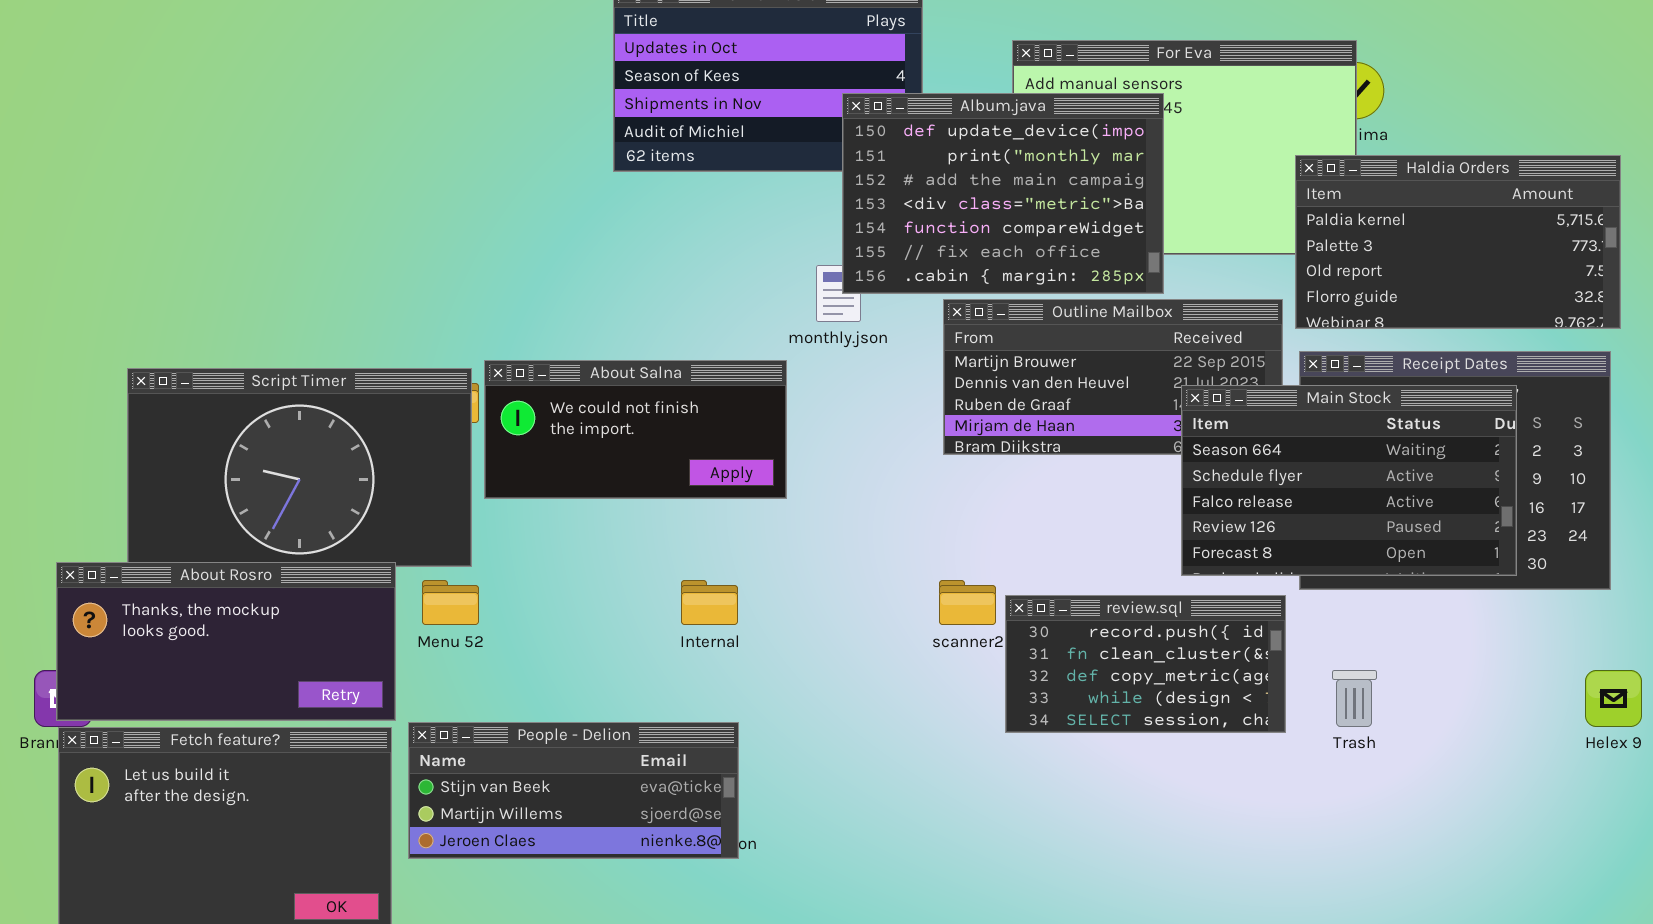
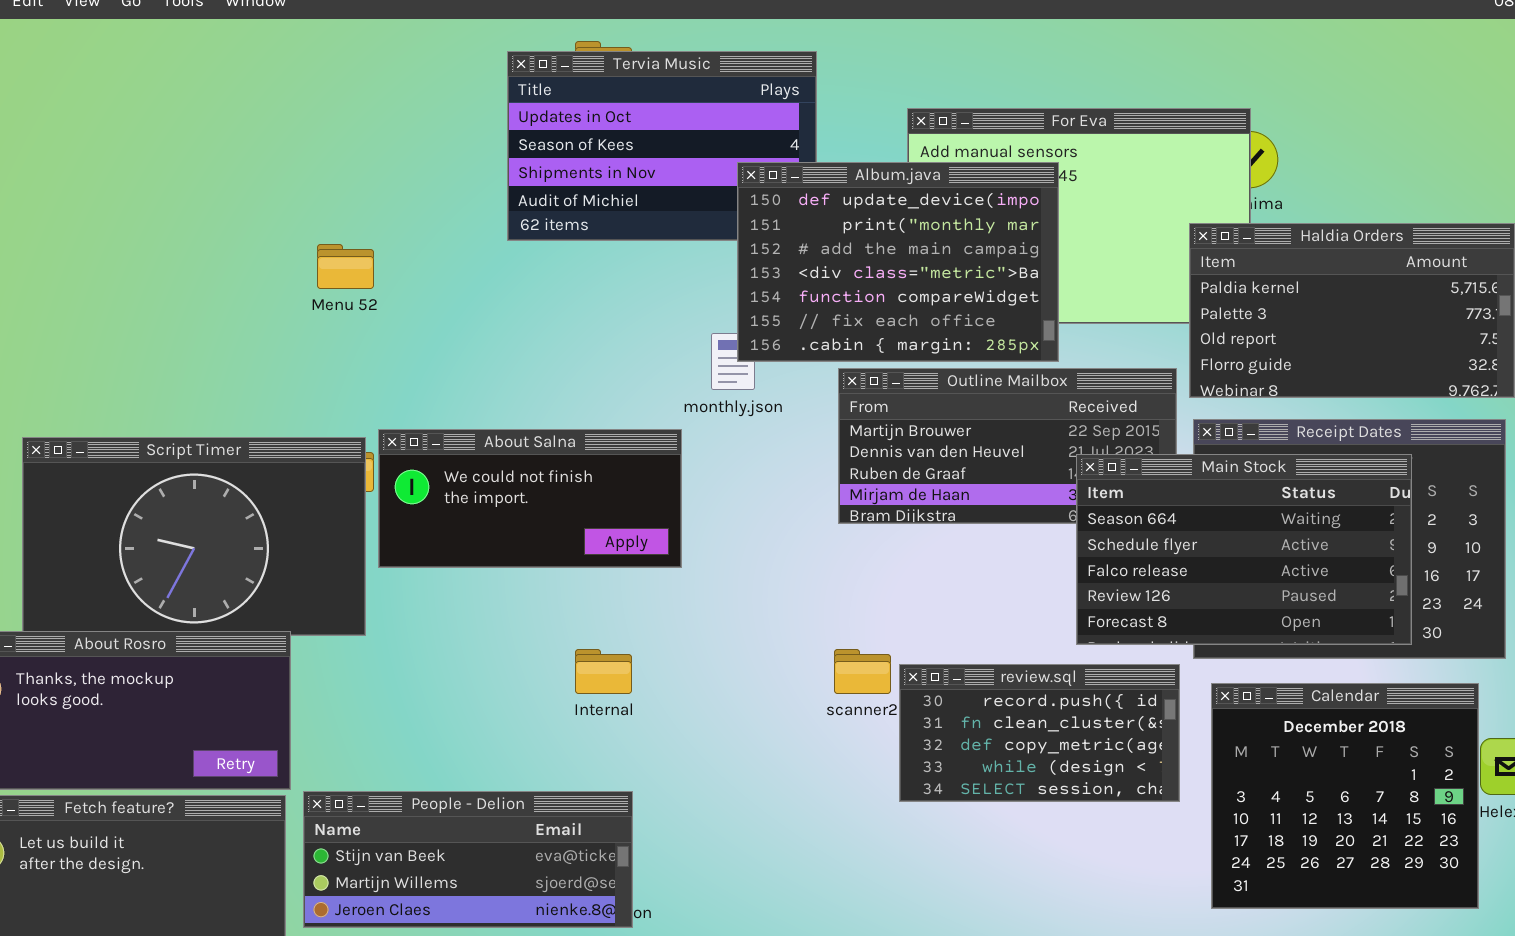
Menu 52: [422,580,479,625] -> [317,244,374,289], moved
Calendar: none -> [1211,683,1479,909], opened

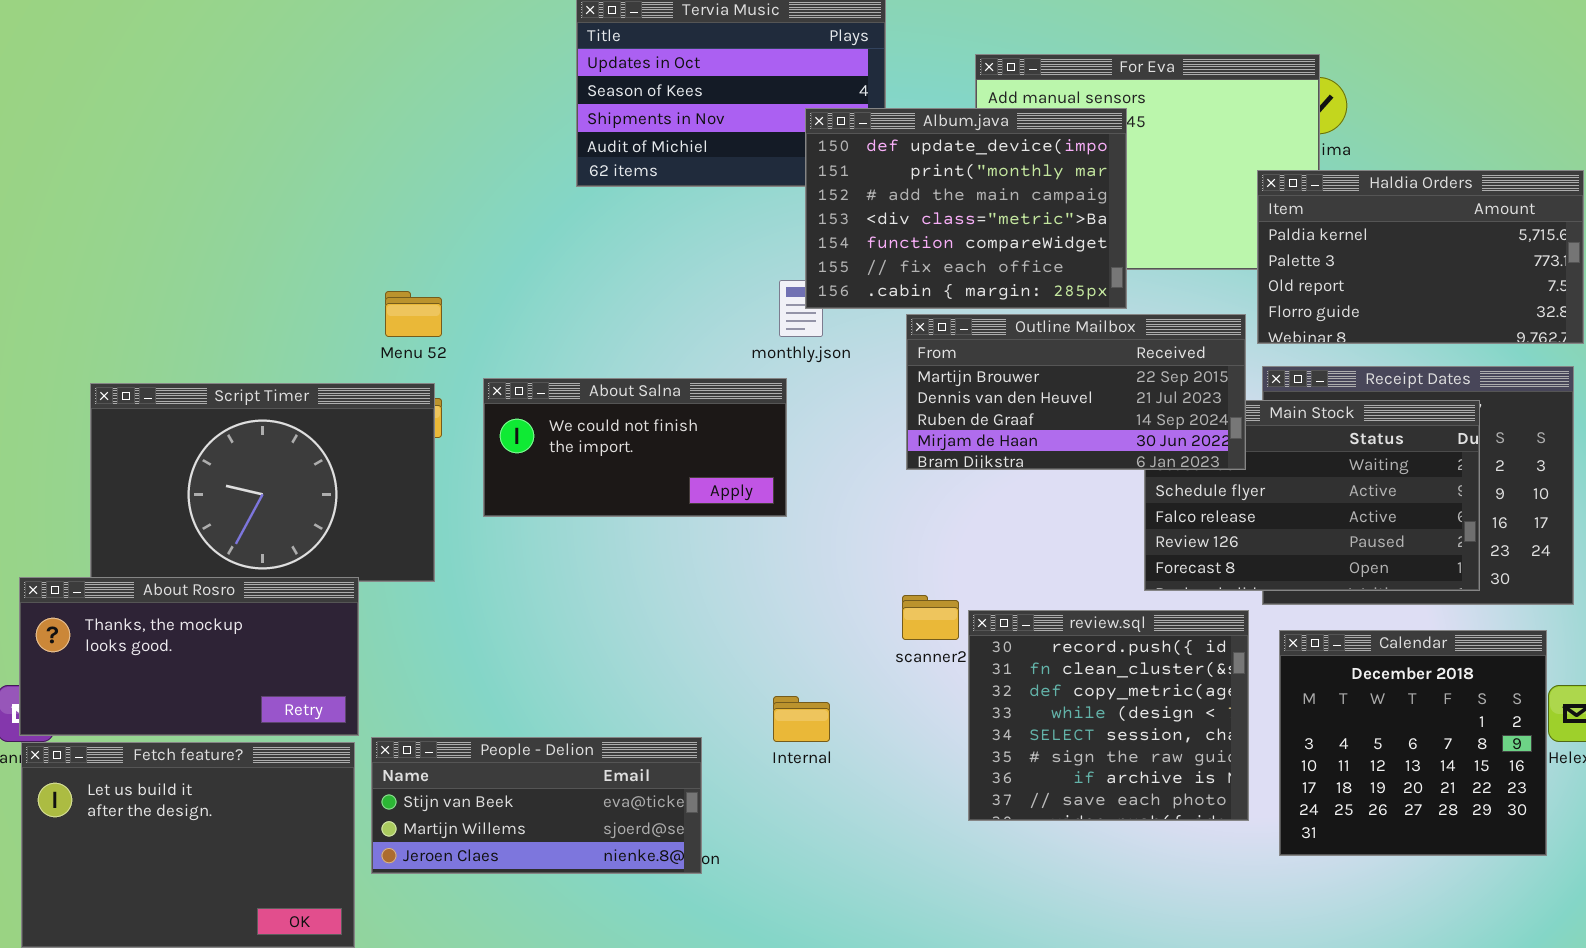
Menu 52: [317,244,374,289] -> [385,291,442,337], moved
Outline Mailbox: [838,368,1177,524] -> [906,314,1246,470], raised
About Salna: [378,429,682,568] -> [483,378,787,517], moved
Internal: [575,649,632,694] -> [773,696,830,742], moved
review.sql: [899,664,1180,802] -> [968,610,1249,821], resized

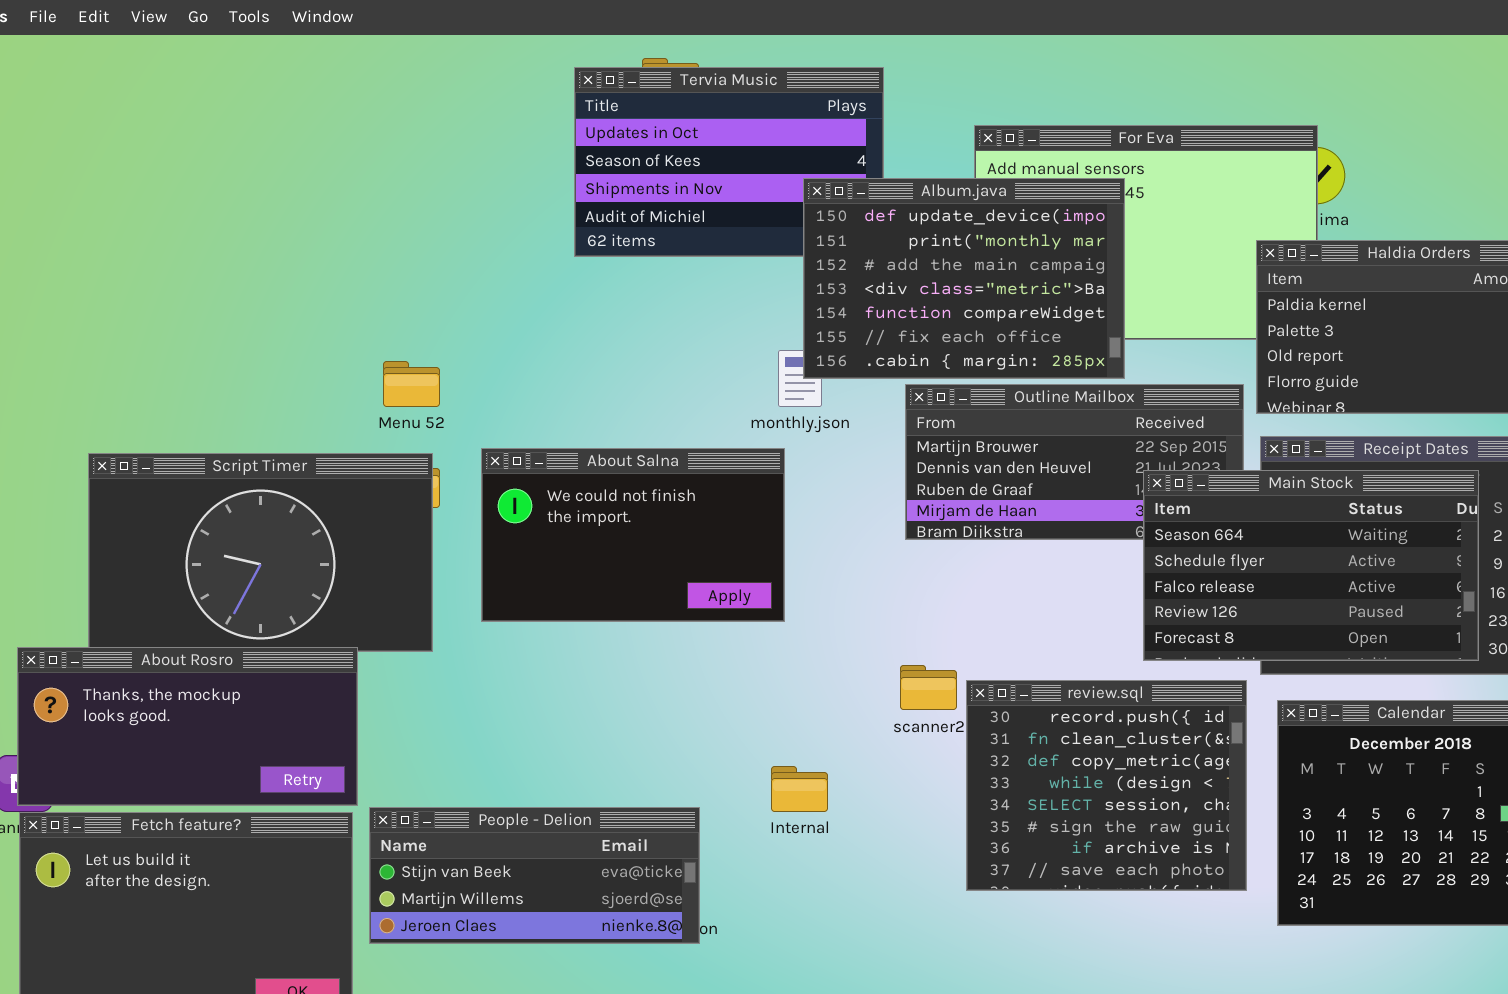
About Salna: [483,378,787,517] -> [481,448,785,622], resized
Main Stock: [1144,400,1480,591] -> [1143,470,1479,661], raised

